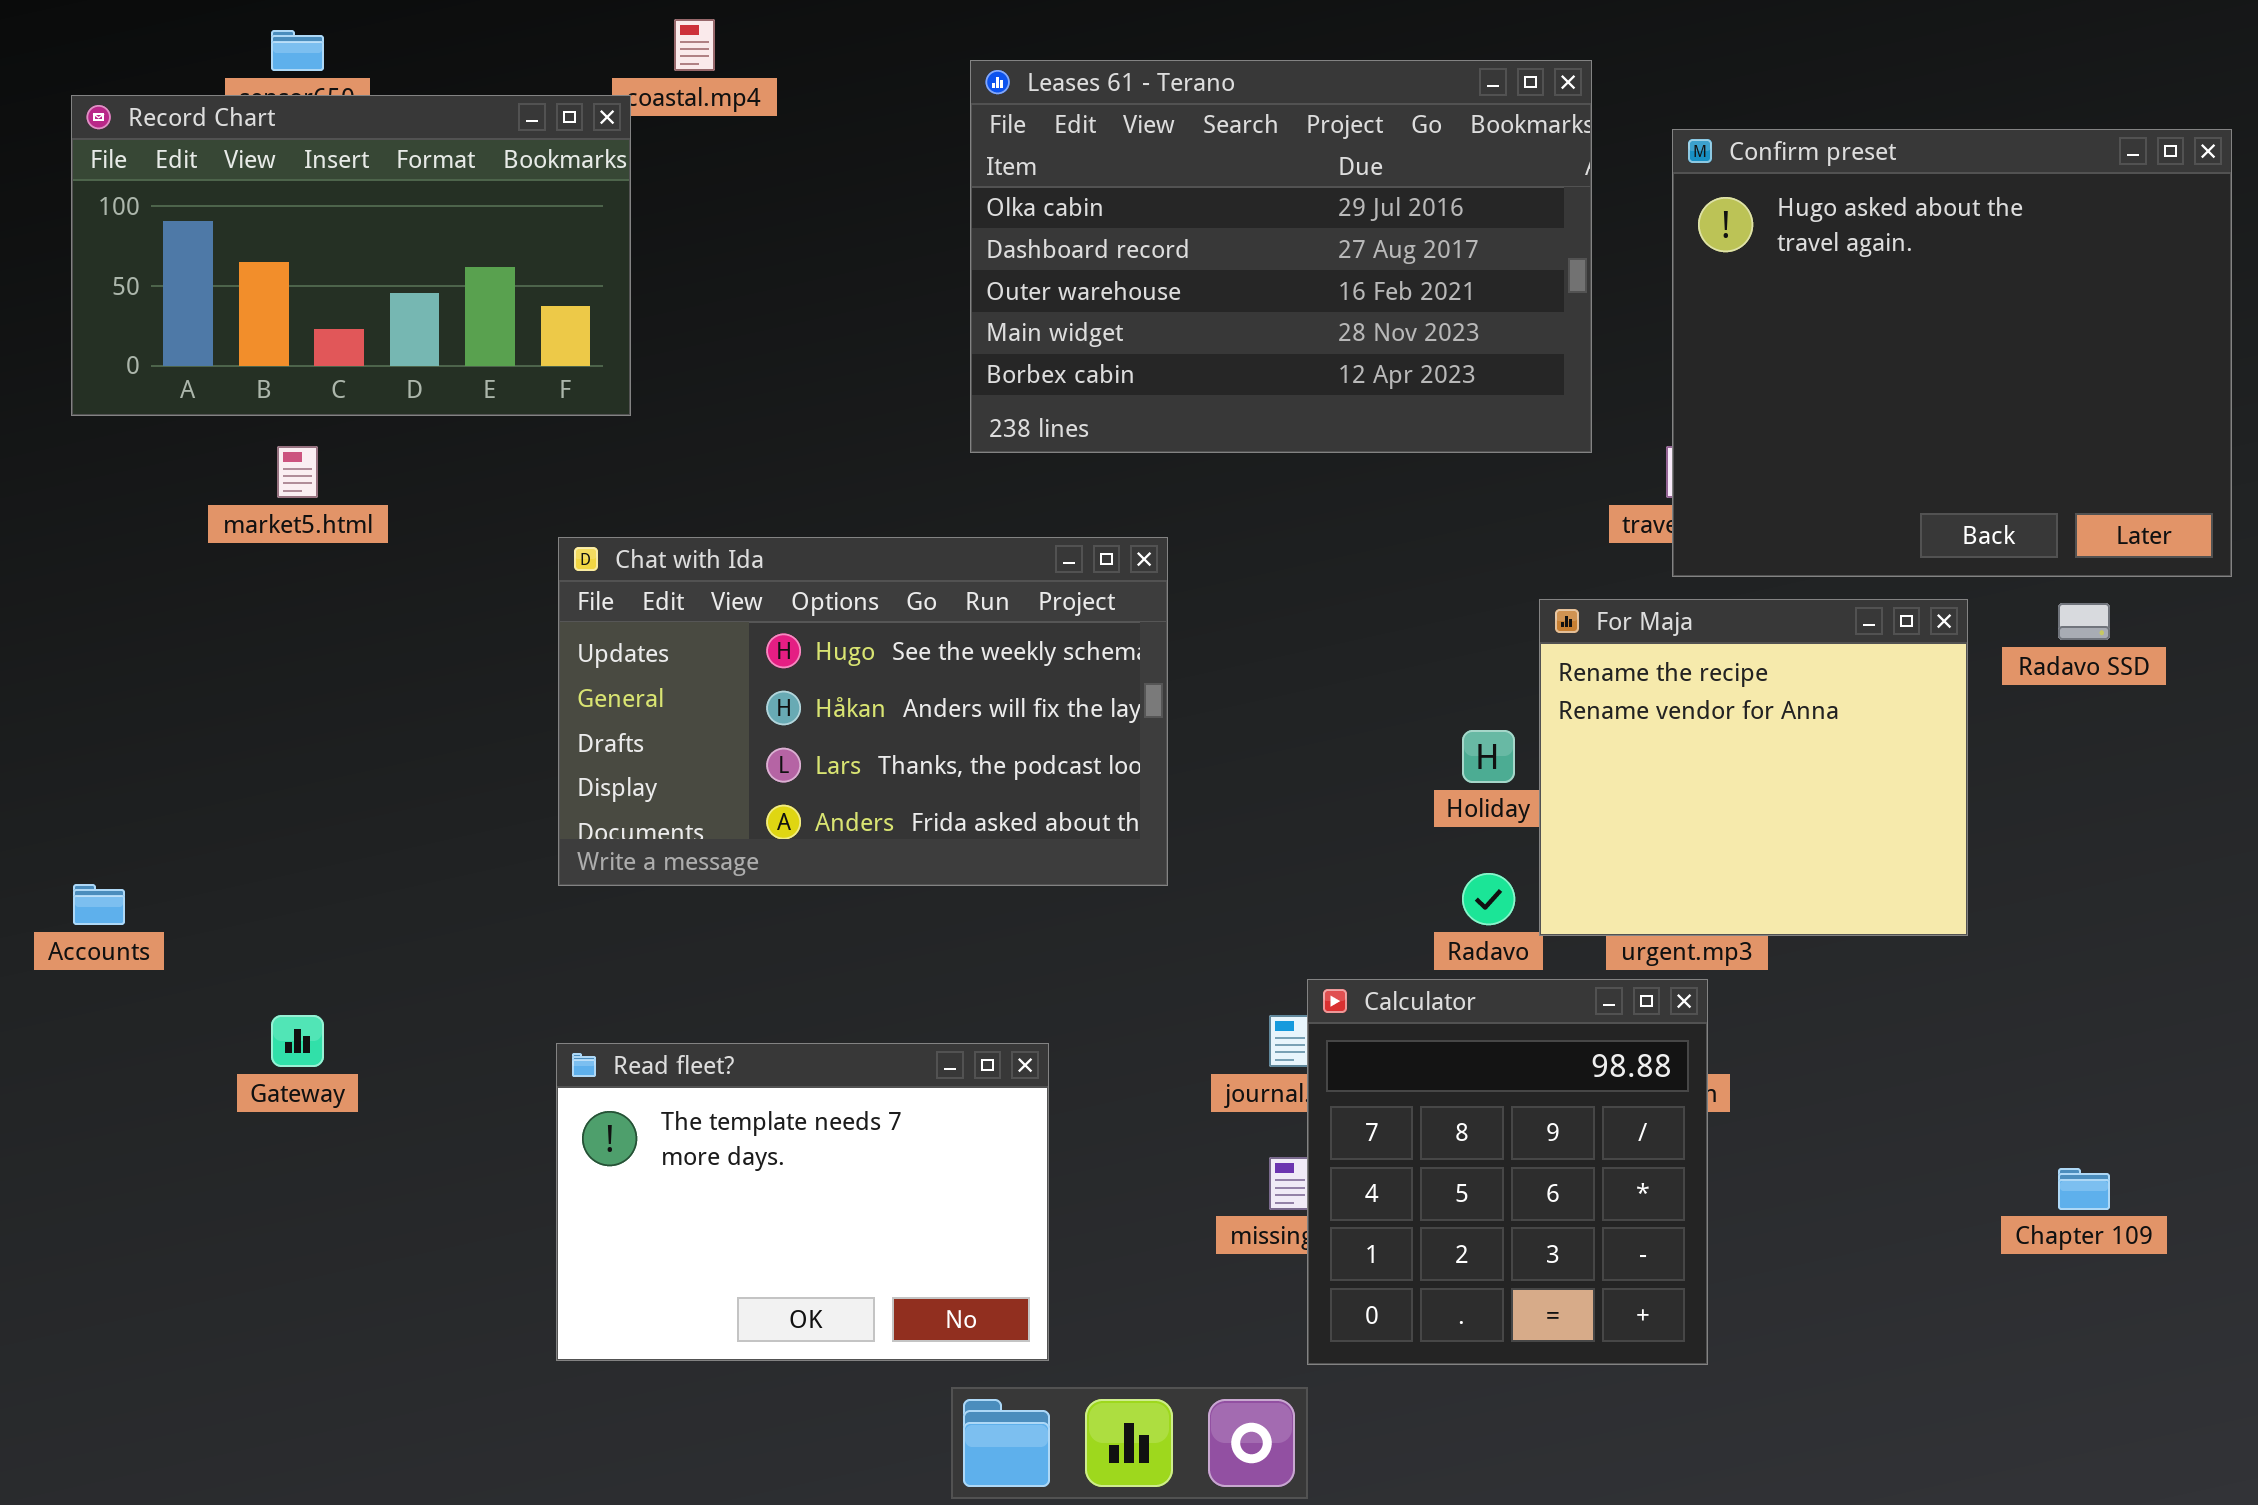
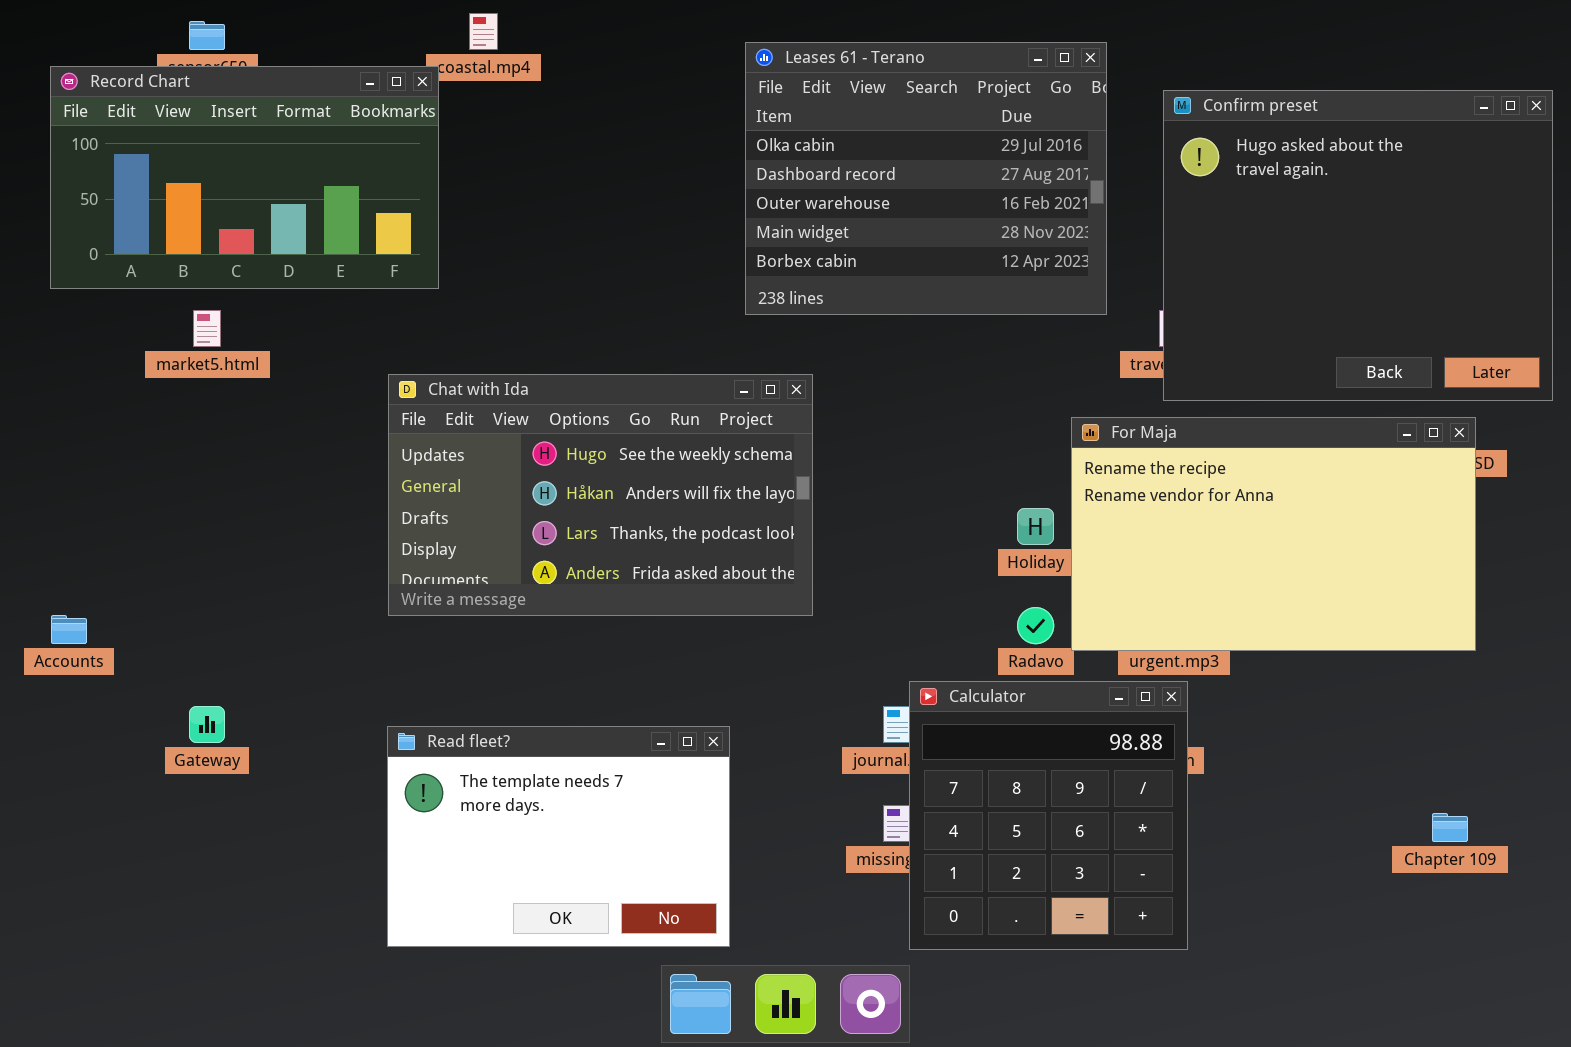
Leases 61 - Terano: [970,60,1592,453] -> [745,42,1107,315], resized
For Maja: [1539,599,1968,936] -> [1071,417,1476,651], resized

